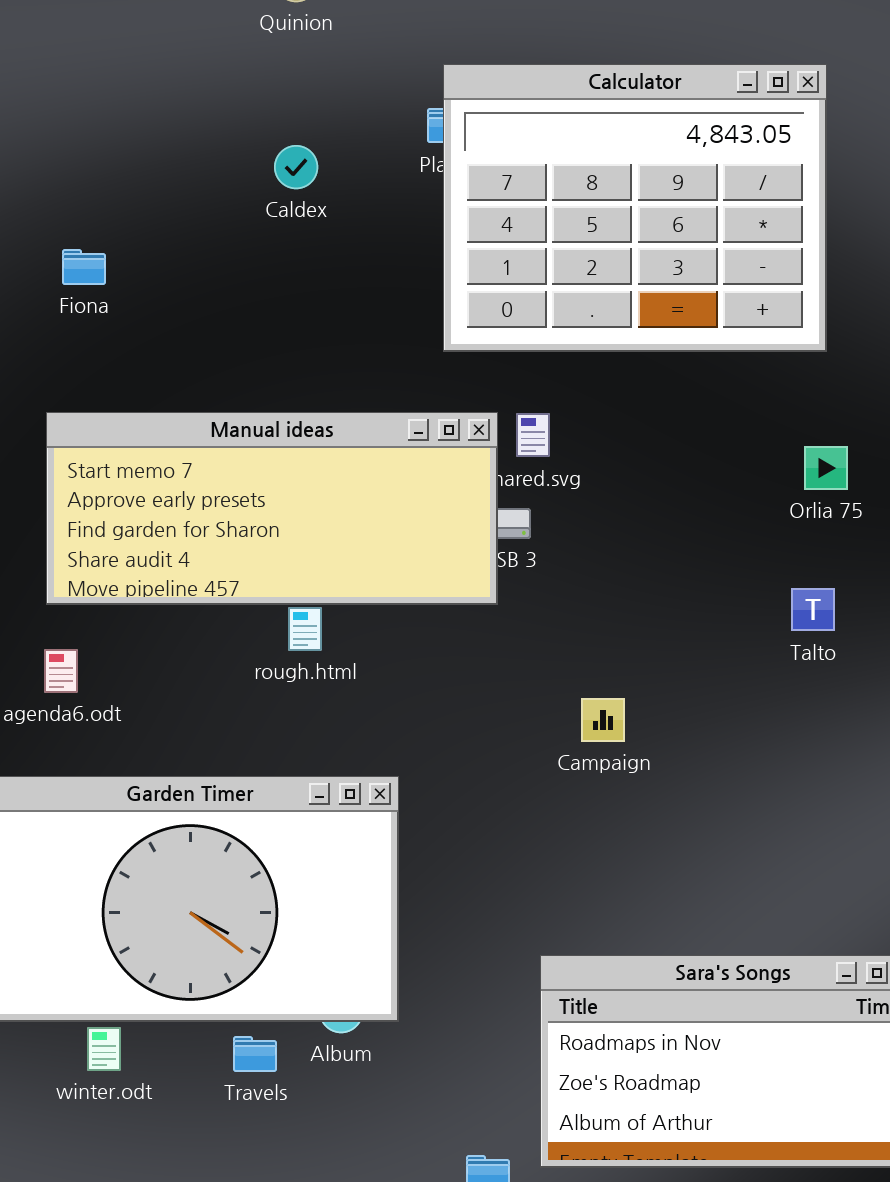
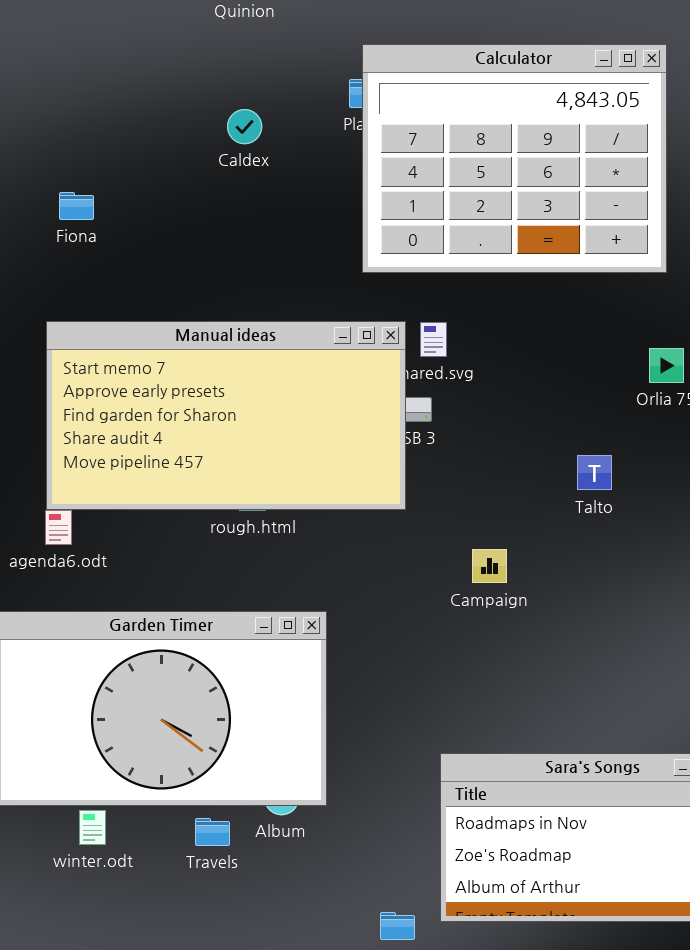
Manual ideas: [46,412,498,605] -> [46,321,406,510], resized
Talto: [791,588,835,631] -> [577,455,612,490], moved

